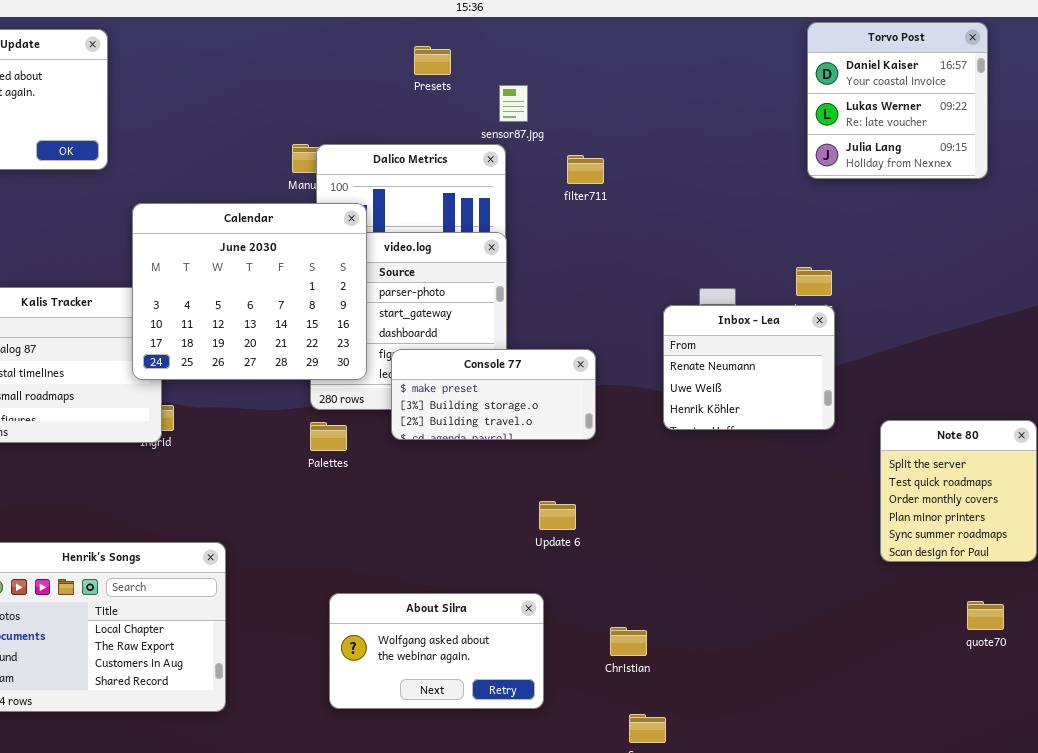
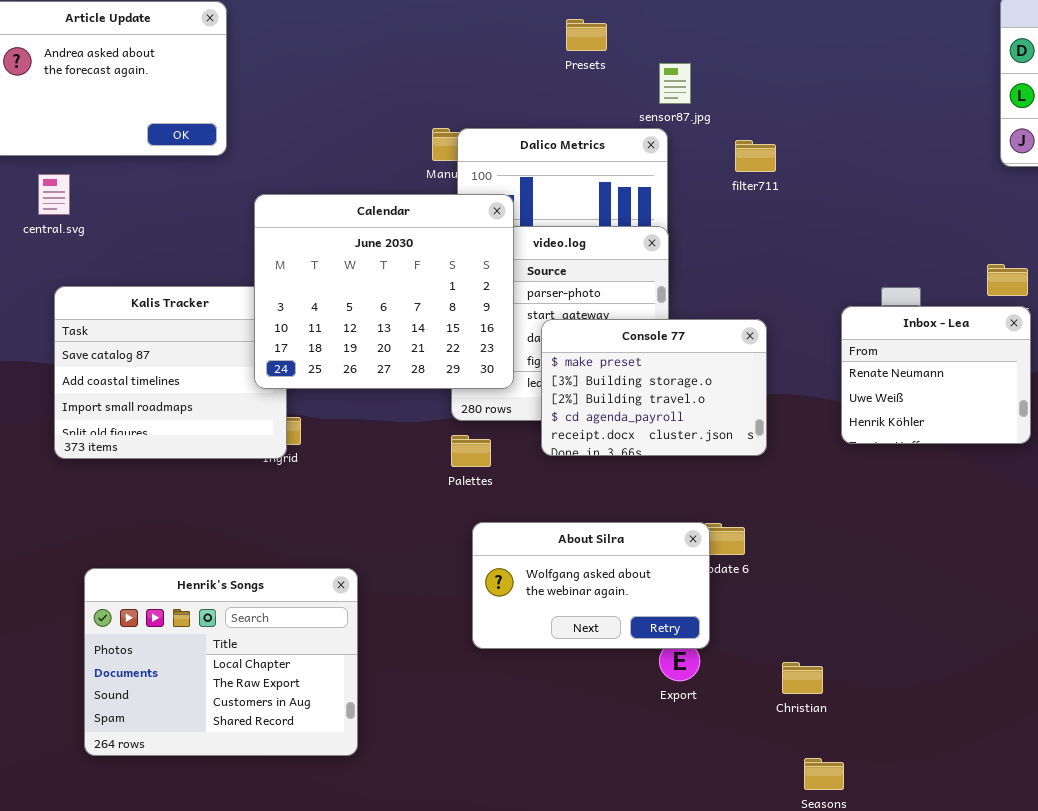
Console 77: [391,349,596,440] -> [541,319,767,456], resized
About Silra: [329,593,544,709] -> [472,522,710,649], moved

